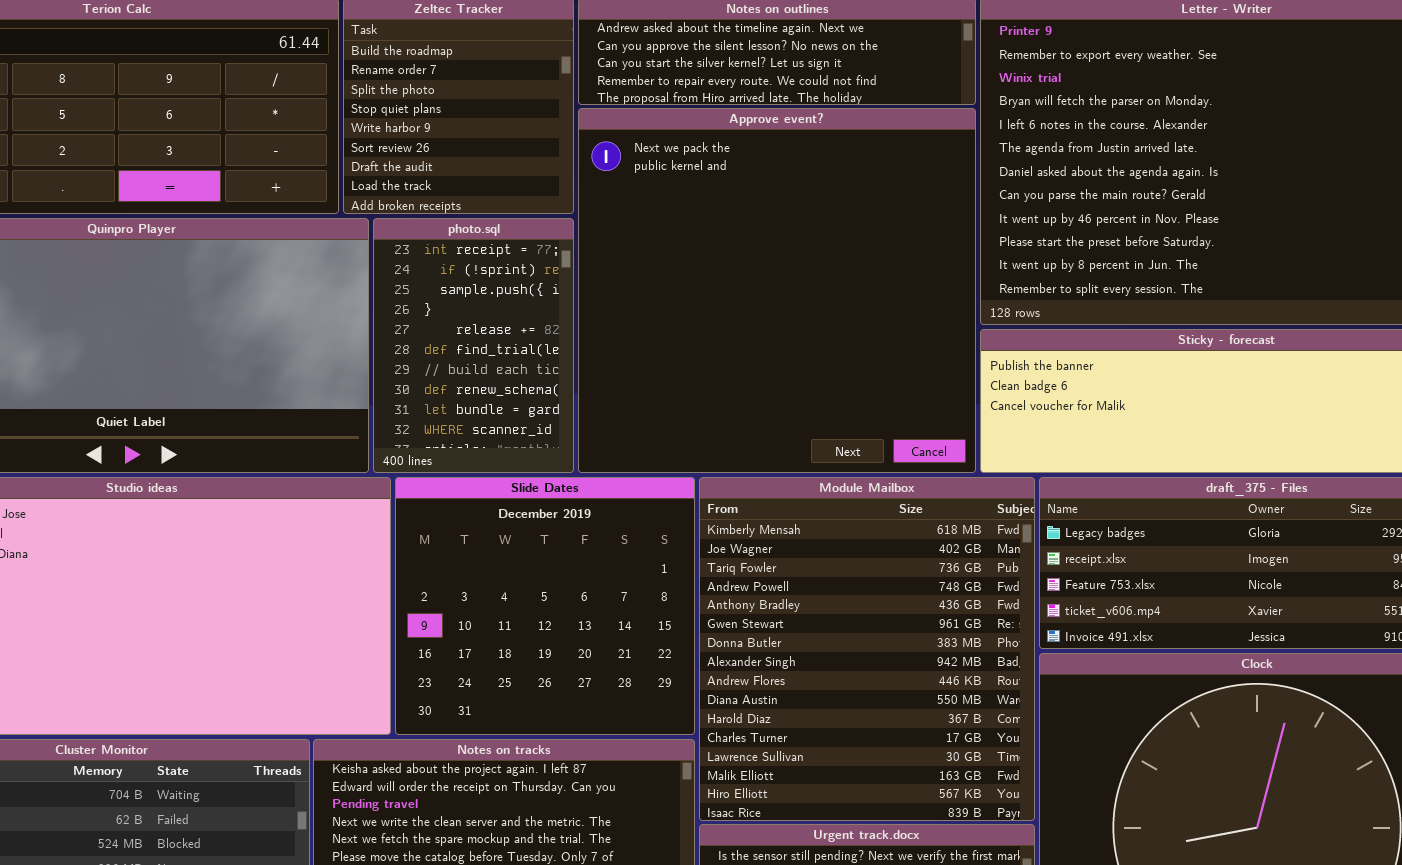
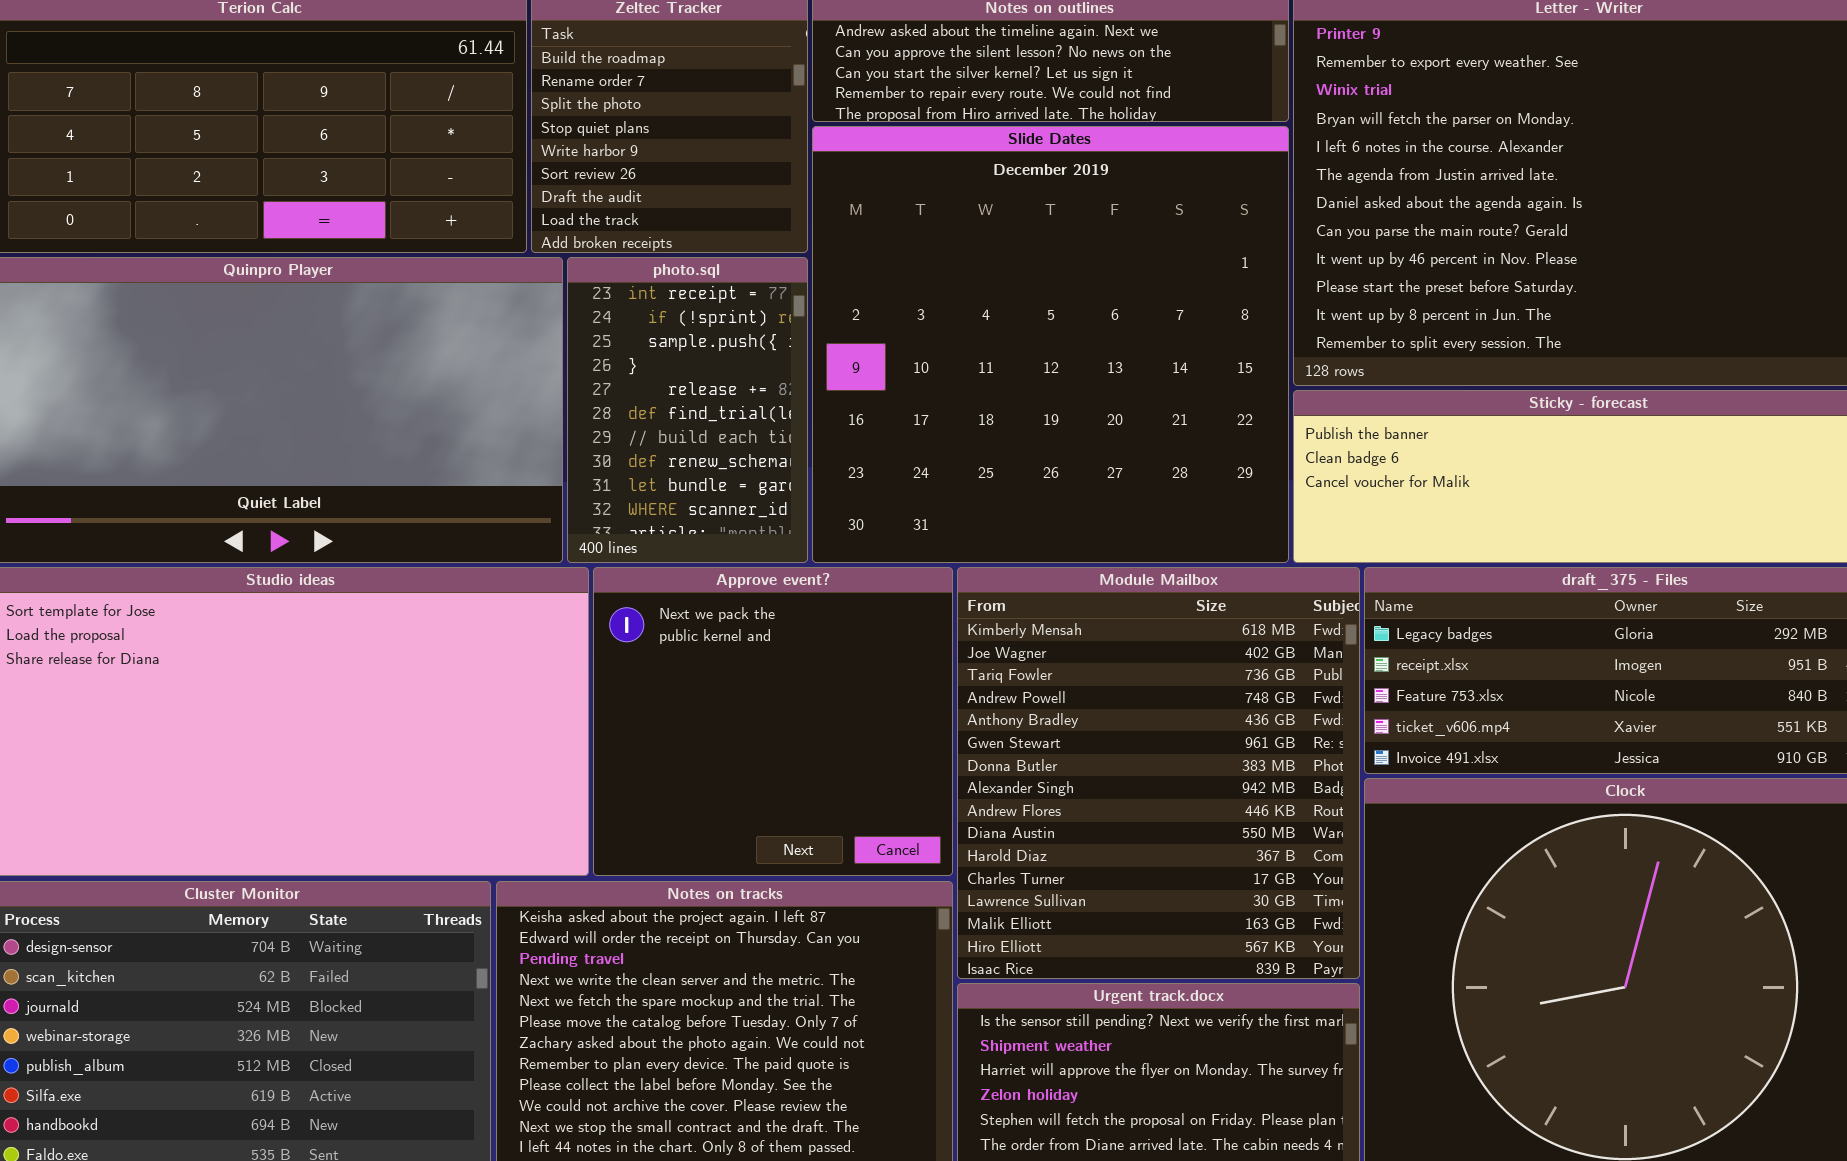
Approve event?: [578,108,976,473] -> [593,567,953,876], moved, resized
Slide Dates: [395,477,695,735] -> [812,126,1289,563], moved, resized

